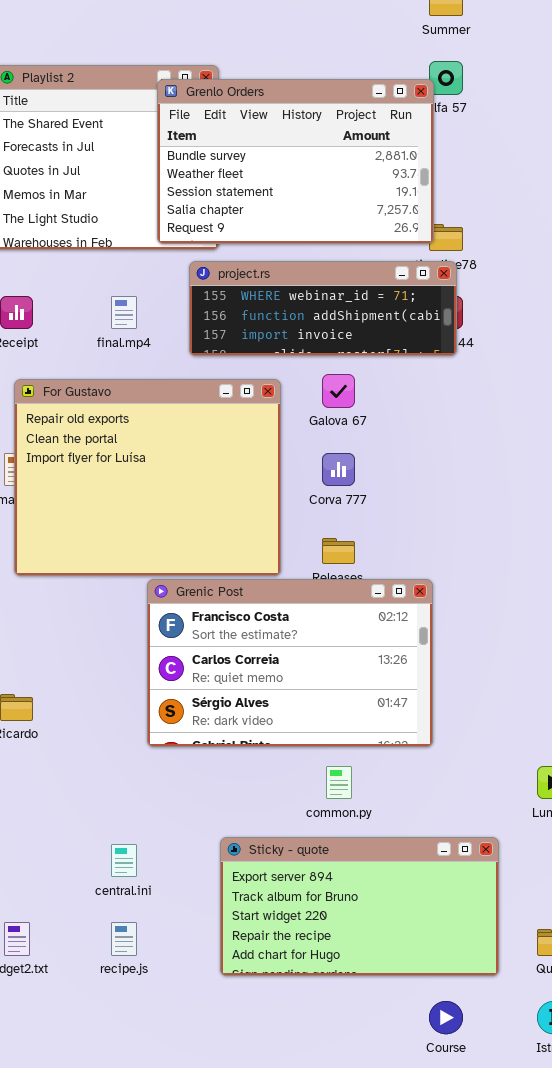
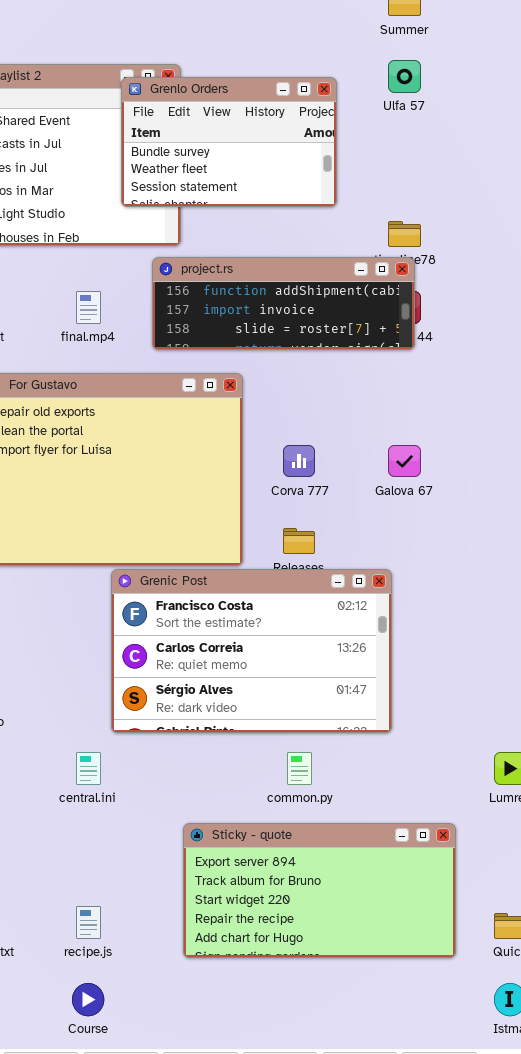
Grenlo Orders: [157,79,434,244] -> [121,77,337,207], resized
project.rs: [189,261,457,356] -> [152,257,415,350], scrolled down 1 row
Galova 67: [322,374,355,408] -> [388,445,421,477], moved
central.ini: [111,844,137,877] -> [76,752,101,785], moved
Course: [429,1001,463,1034] -> [72,983,104,1016], moved

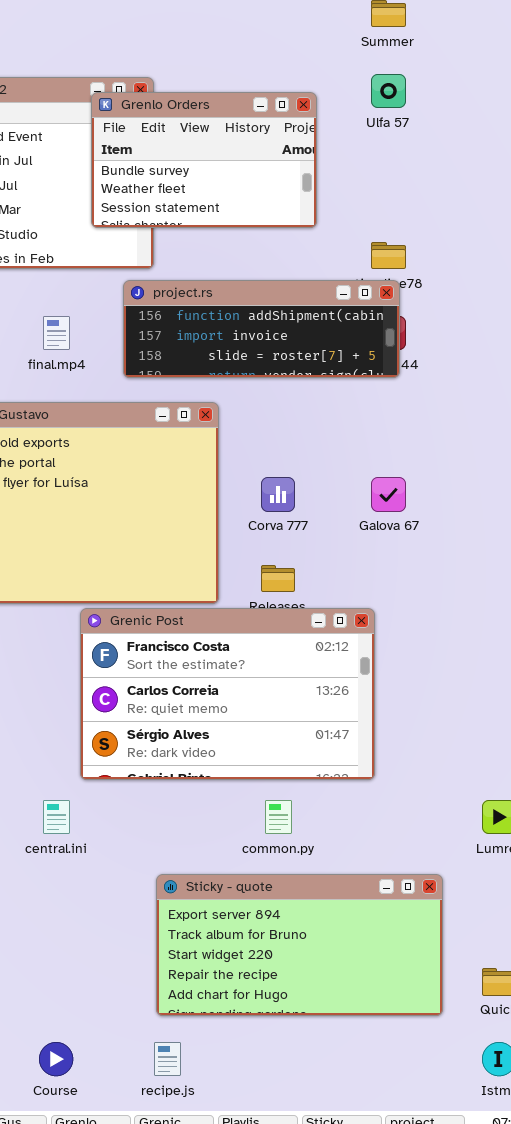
recipe.js: [76,906,101,939] -> [154,1042,181,1076], moved

